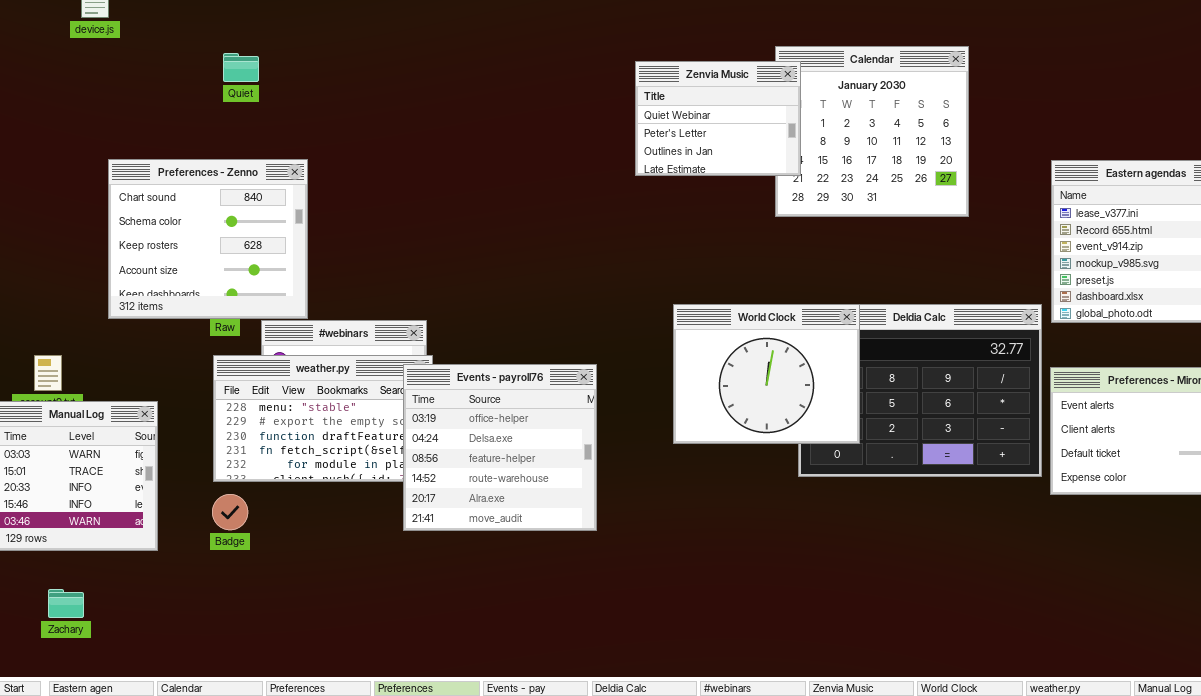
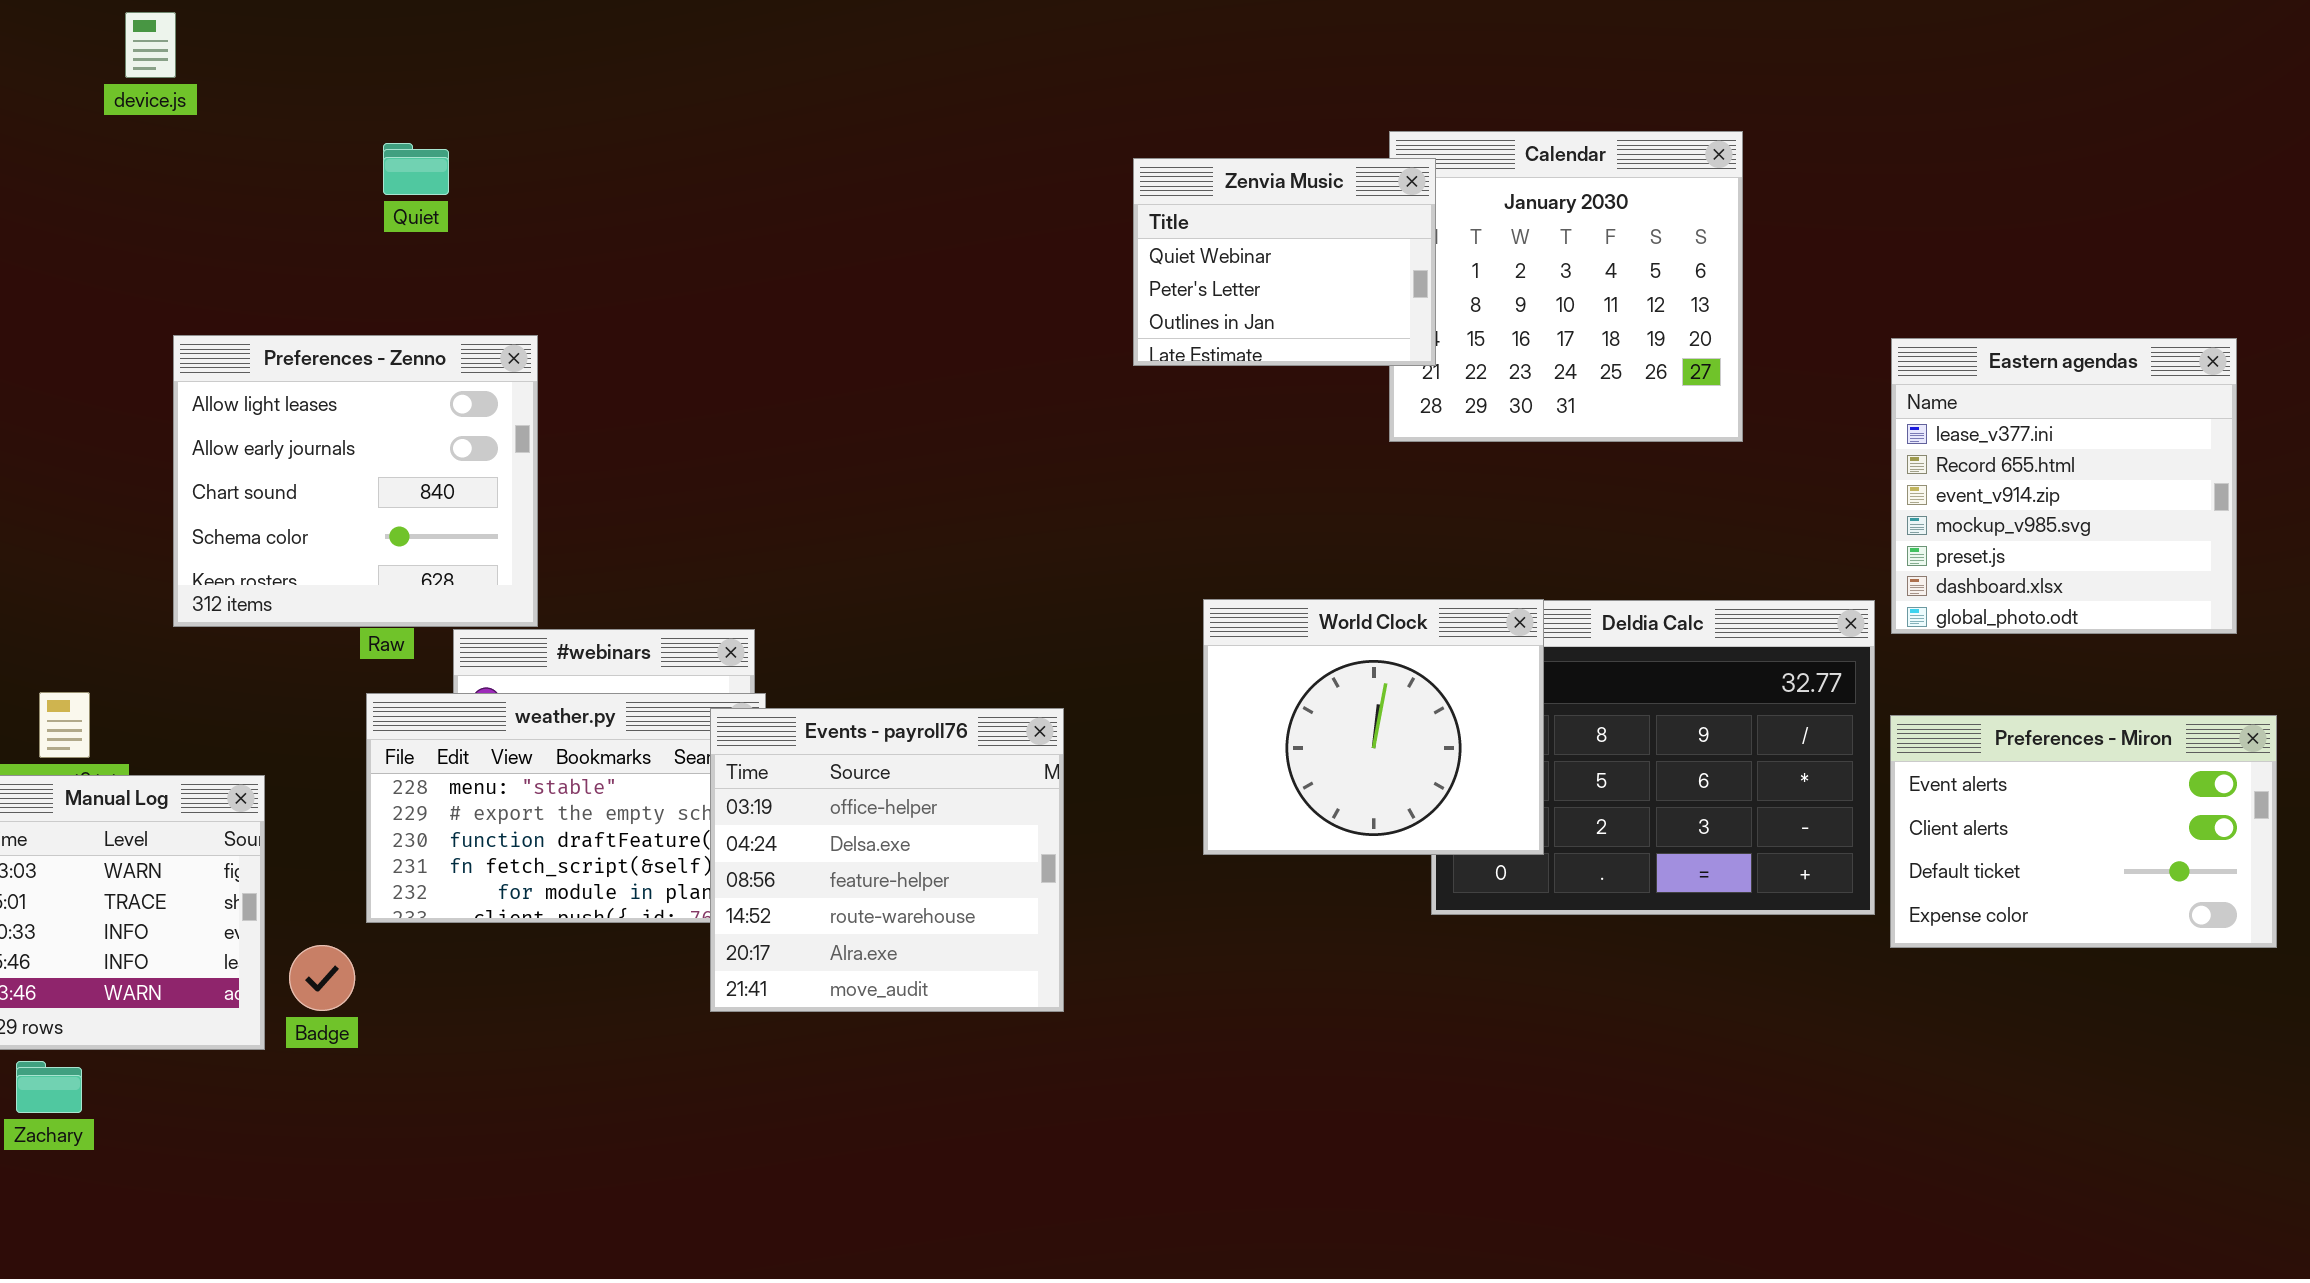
Preferences - Zenno: [108,159,308,319] -> [173,335,538,627], scrolled up 2 rows
Badge: [212,494,248,530] -> [289,945,355,1011], moved
Zachary: [48,589,84,618] -> [16,1061,82,1113], moved

